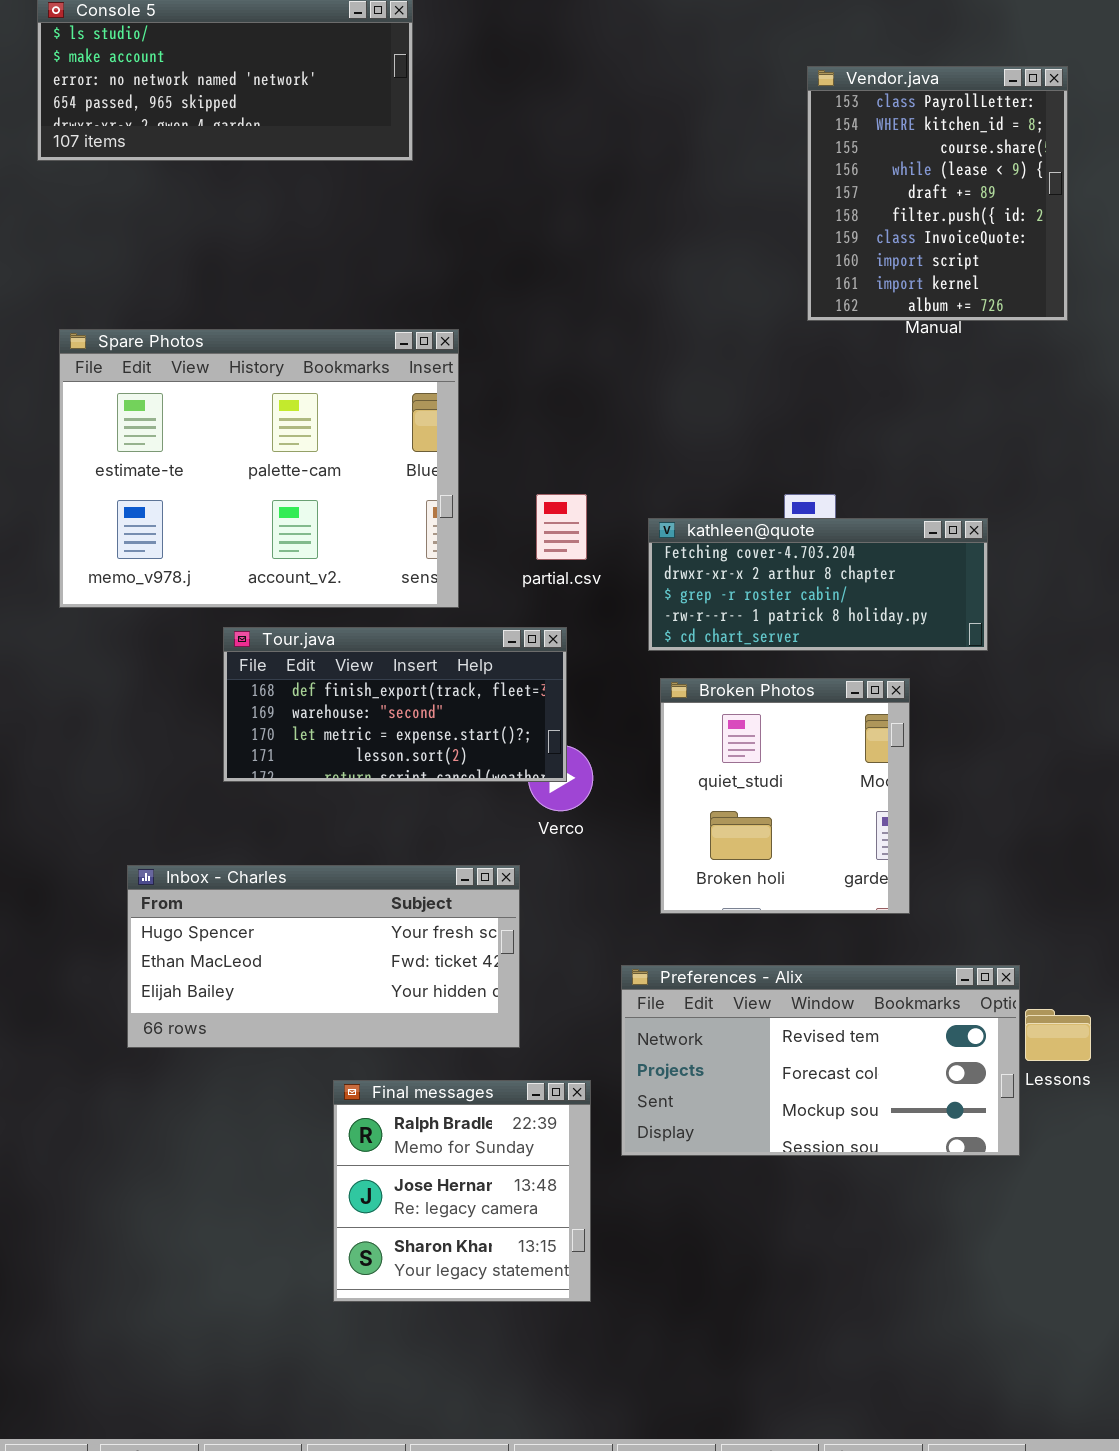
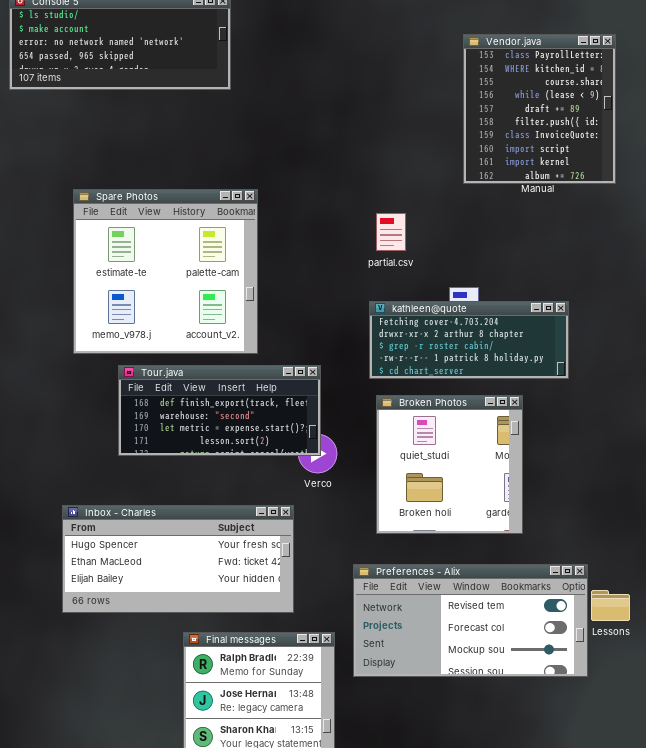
Spare Photos: [59,329,459,608] -> [73,189,258,354], resized
partial.csv: [536,494,587,560] -> [376,213,406,251], moved

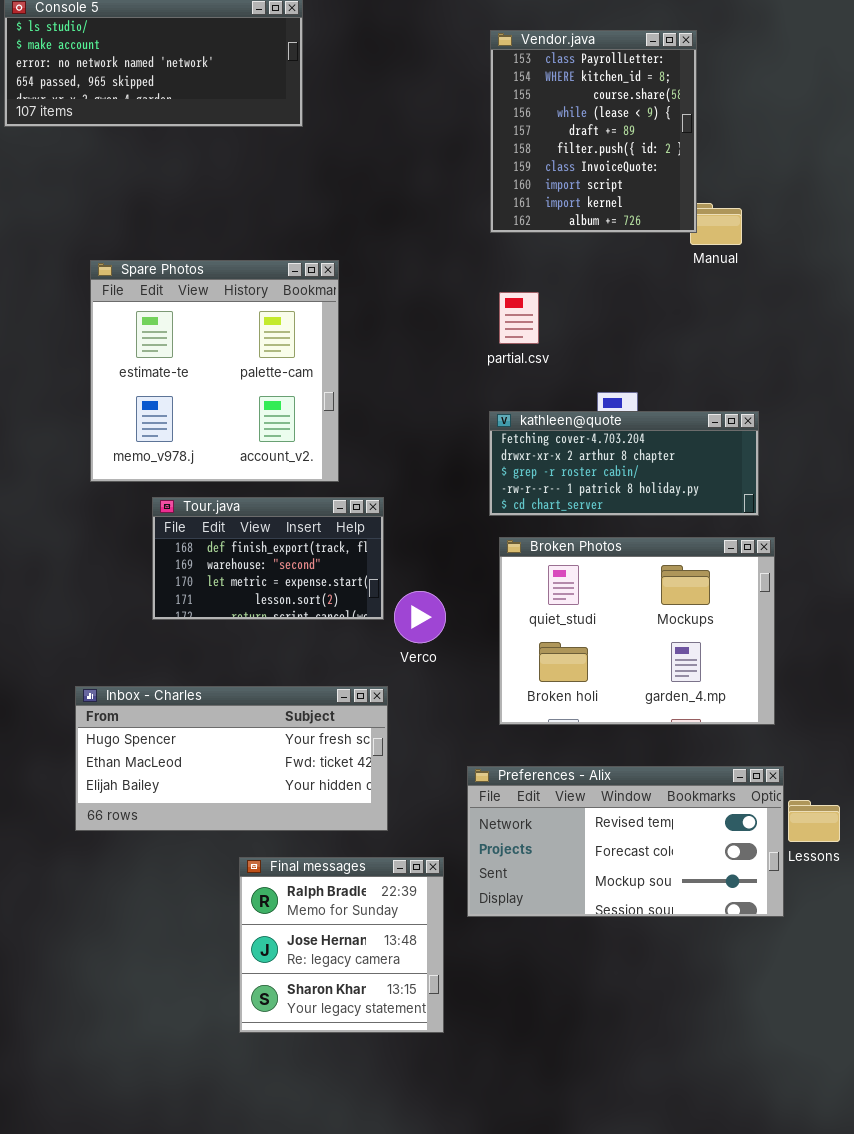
Vendor.java: [463,34,616,184] -> [490,30,697,233], moved
Tour.java: [118,365,321,456] -> [152,497,384,620], resized
Broken Photos: [376,395,523,534] -> [499,537,775,725], resized

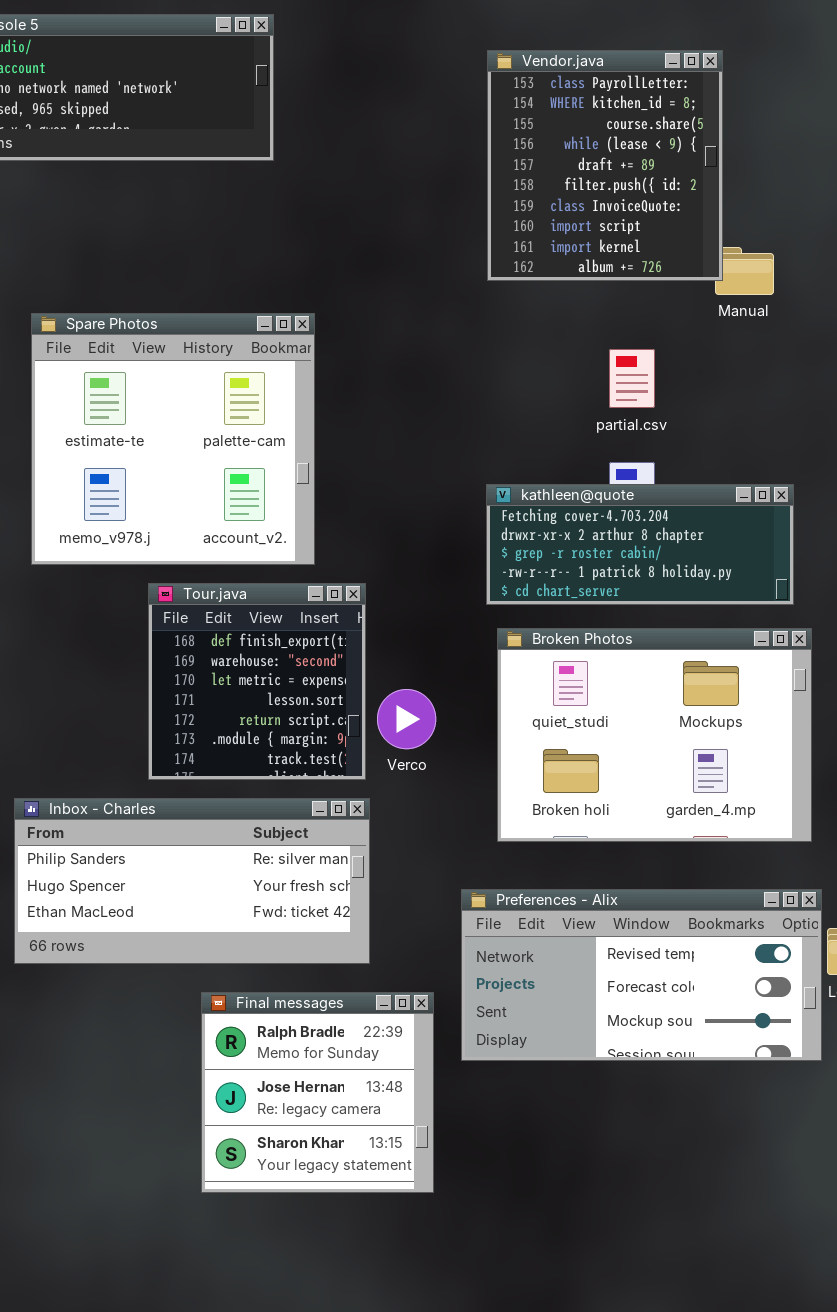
partial.csv: [499,292,539,344] -> [609,349,655,408], moved
Tour.java: [152,497,384,620] -> [148,583,366,780], resized
Inbox - Charles: [75,686,388,831] -> [14,798,370,964], scrolled up 1 row

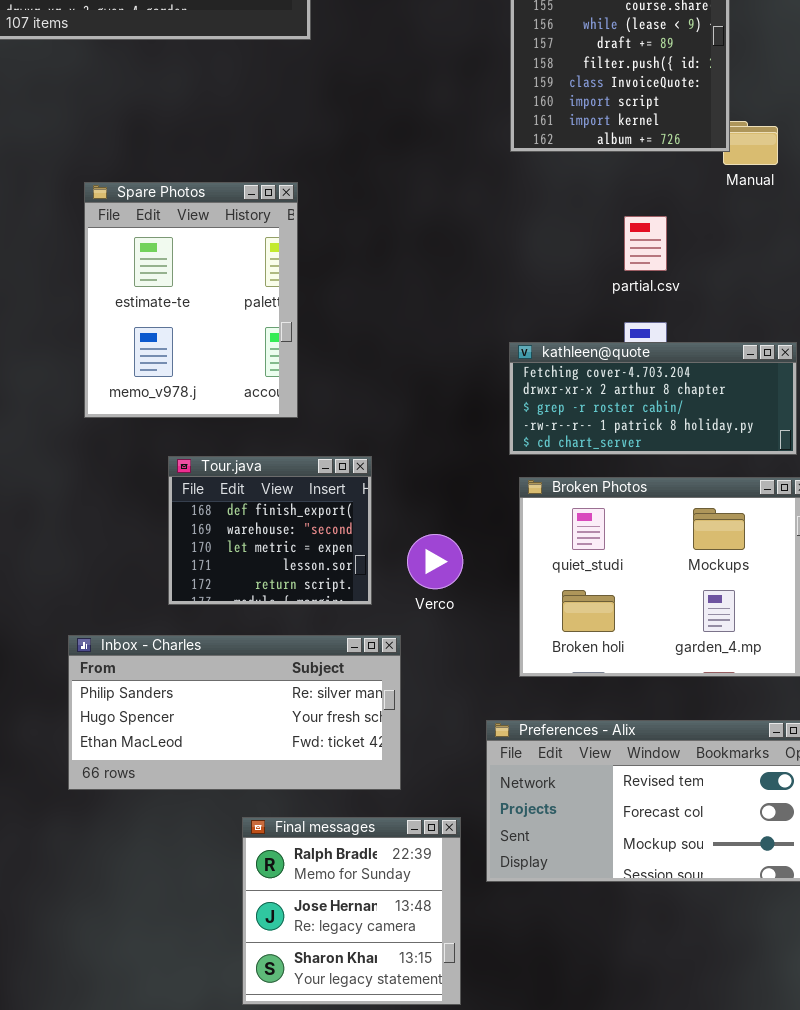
Spare Photos: [31,313,315,565] -> [84,182,298,418], resized
Tour.java: [148,583,366,780] -> [168,456,372,605], moved, resized

